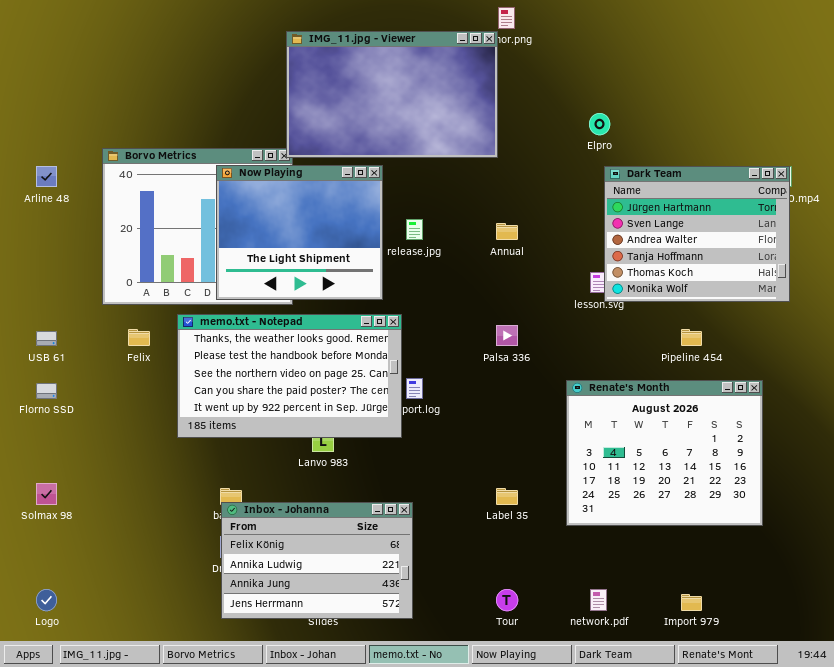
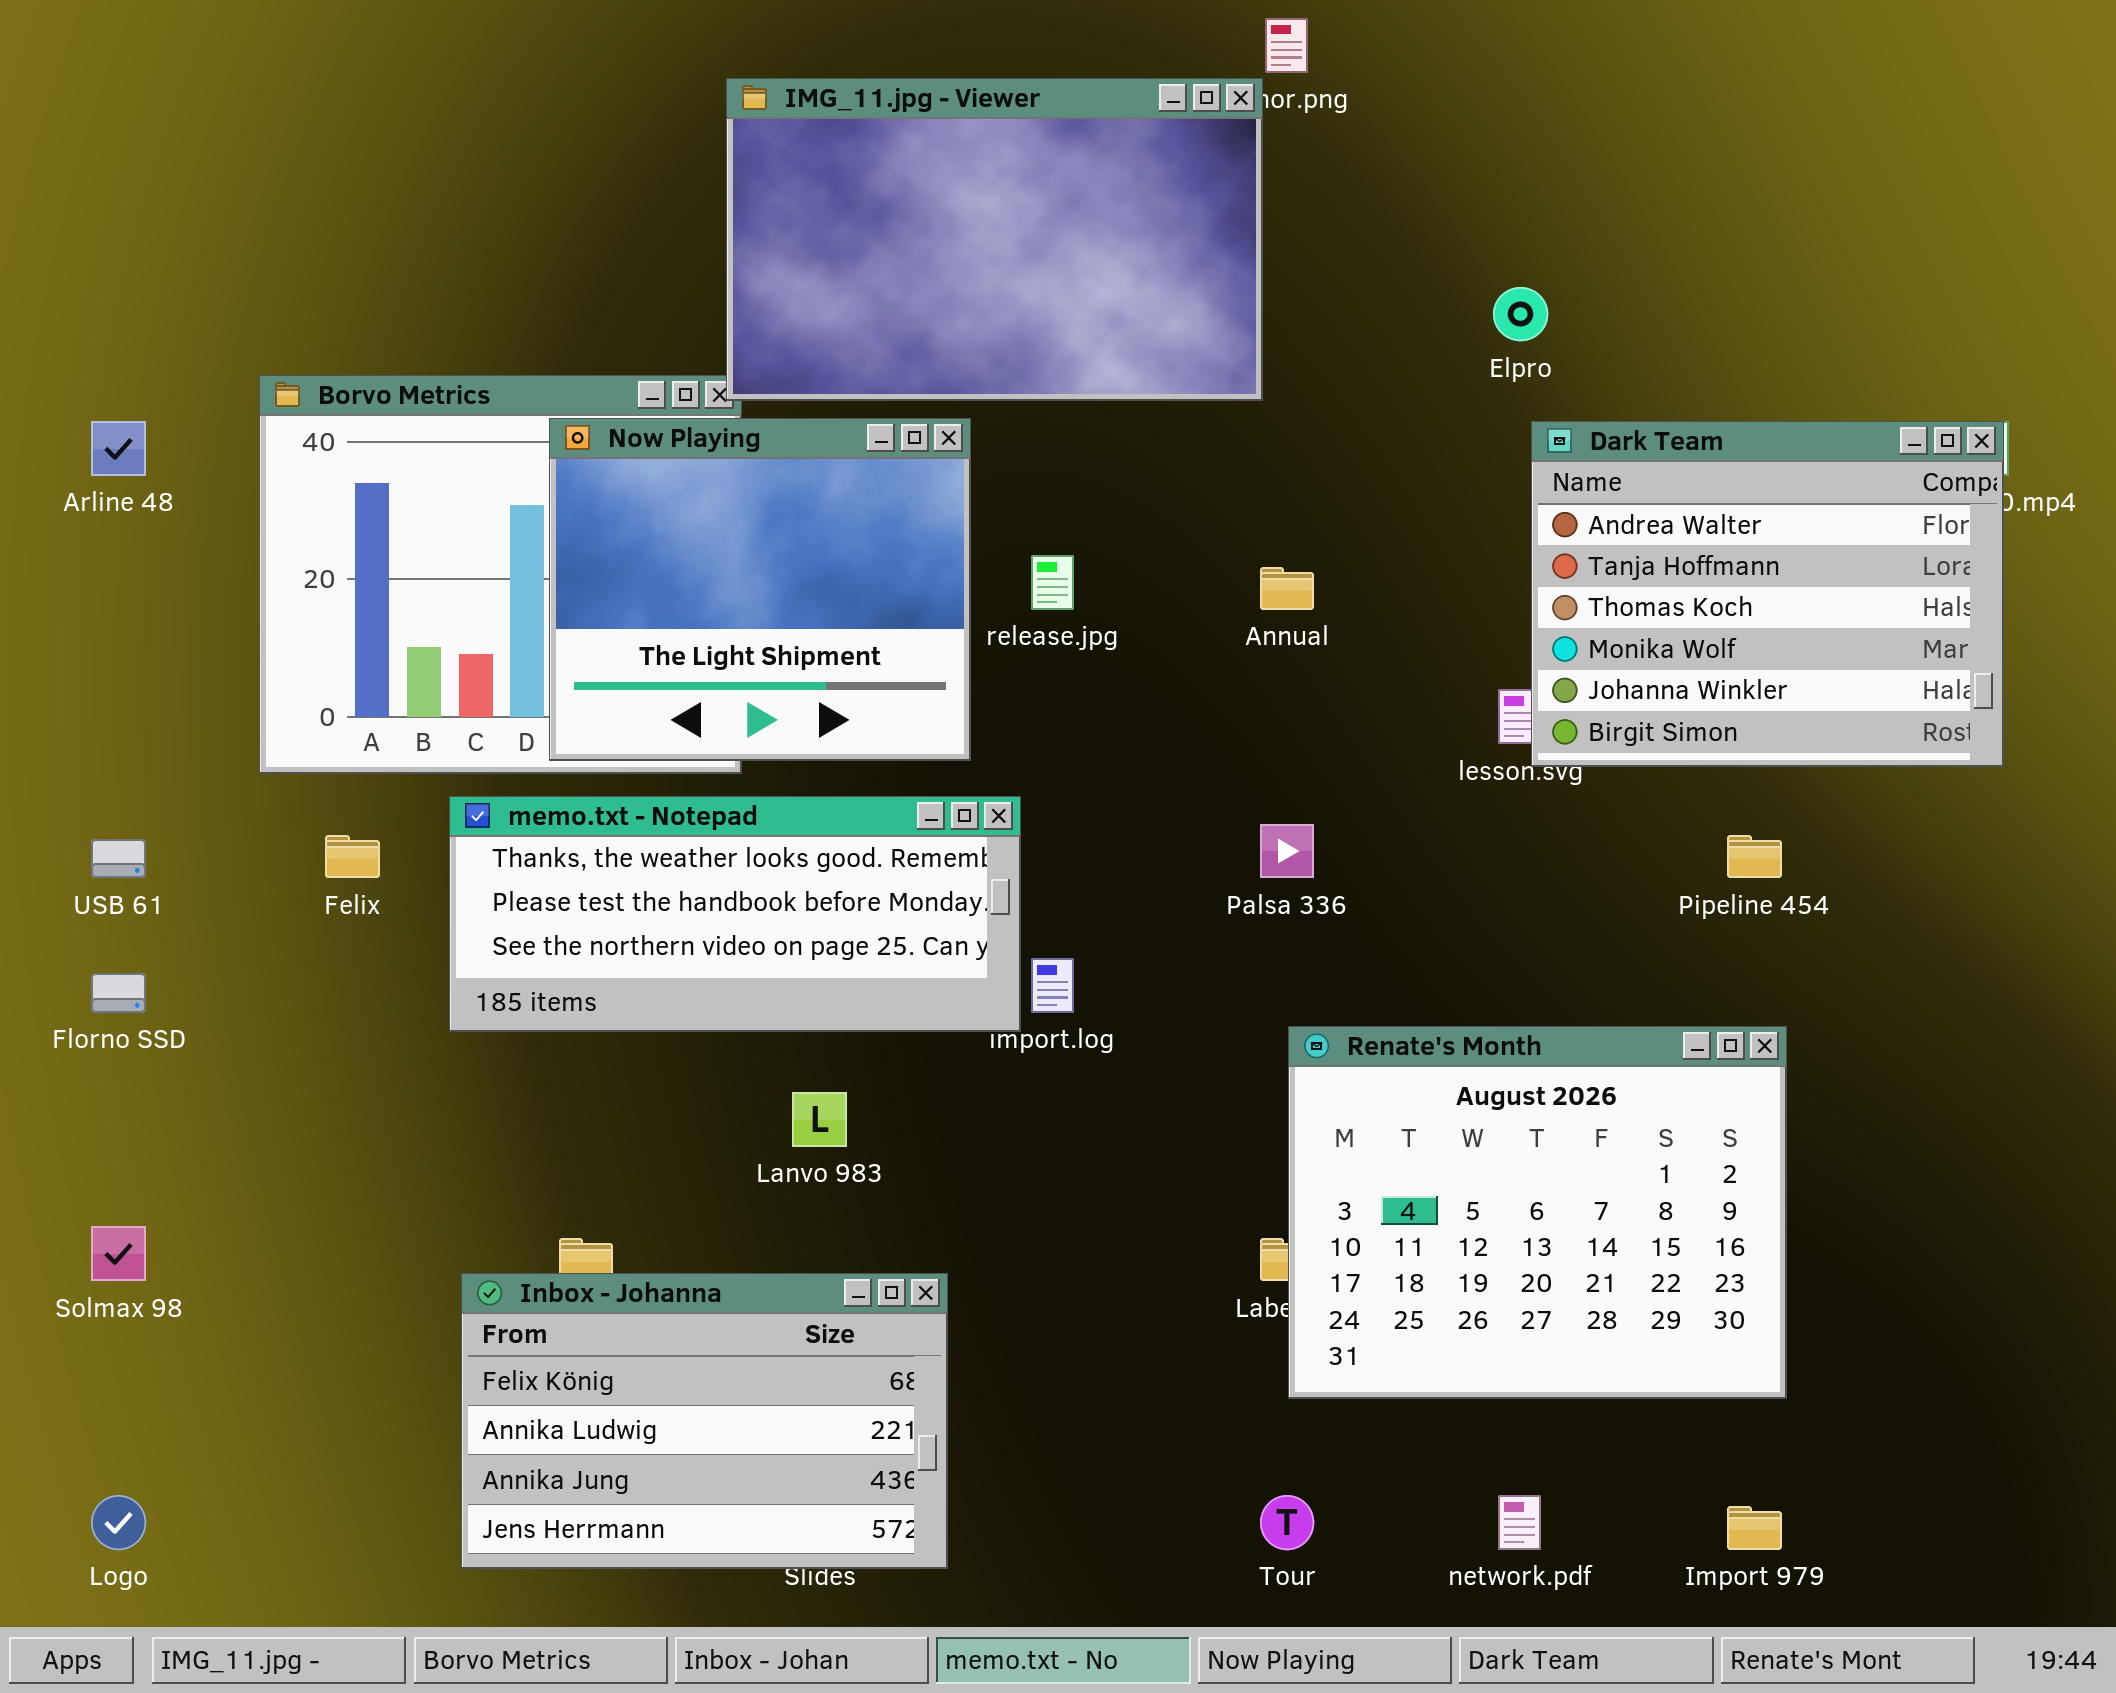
Dark Team: [604,166,790,302] -> [1531,421,2004,767], scrolled down 2 rows
memo.txt - Notepad: [177,314,402,438] -> [449,796,1021,1032], resized
Renate's Month: [566,380,763,526] -> [1288,1026,1787,1399], moved
Inbox - Johanna: [221,502,413,619] -> [461,1273,948,1569], moved

